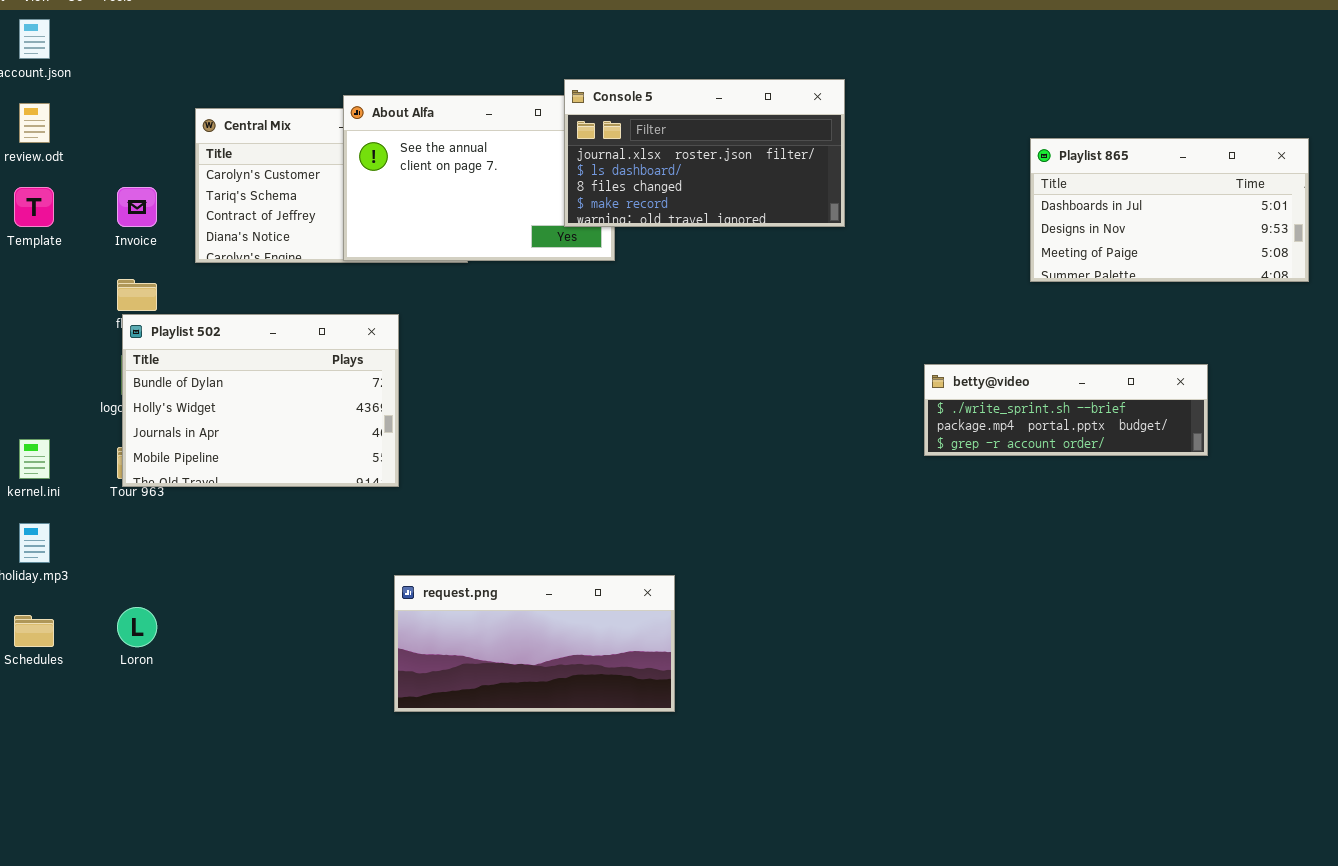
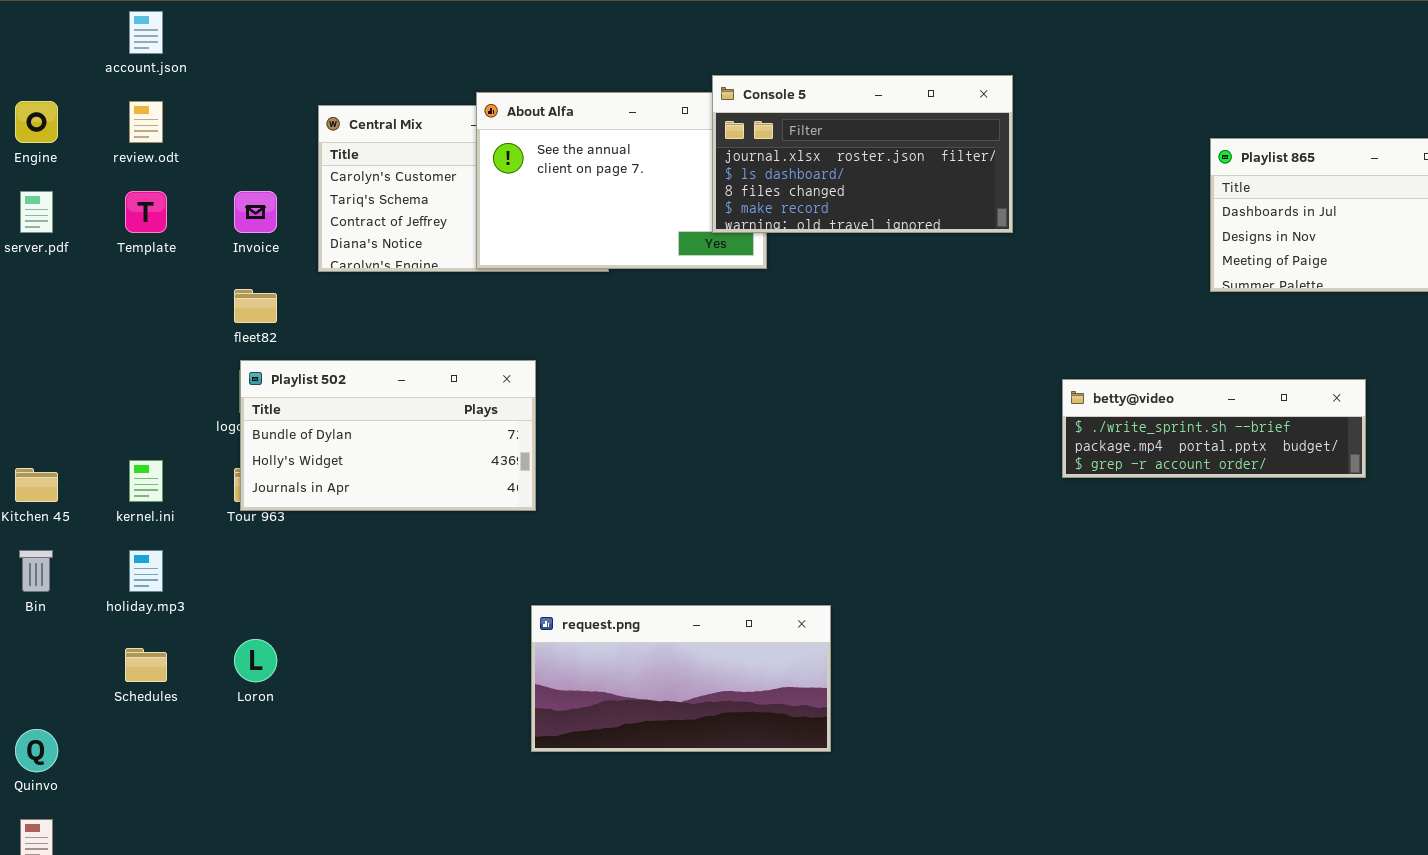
Playlist 502: [122,314,399,487] -> [240,360,536,511], resized
betty@video: [924,364,1208,456] -> [1062,379,1366,478], moved

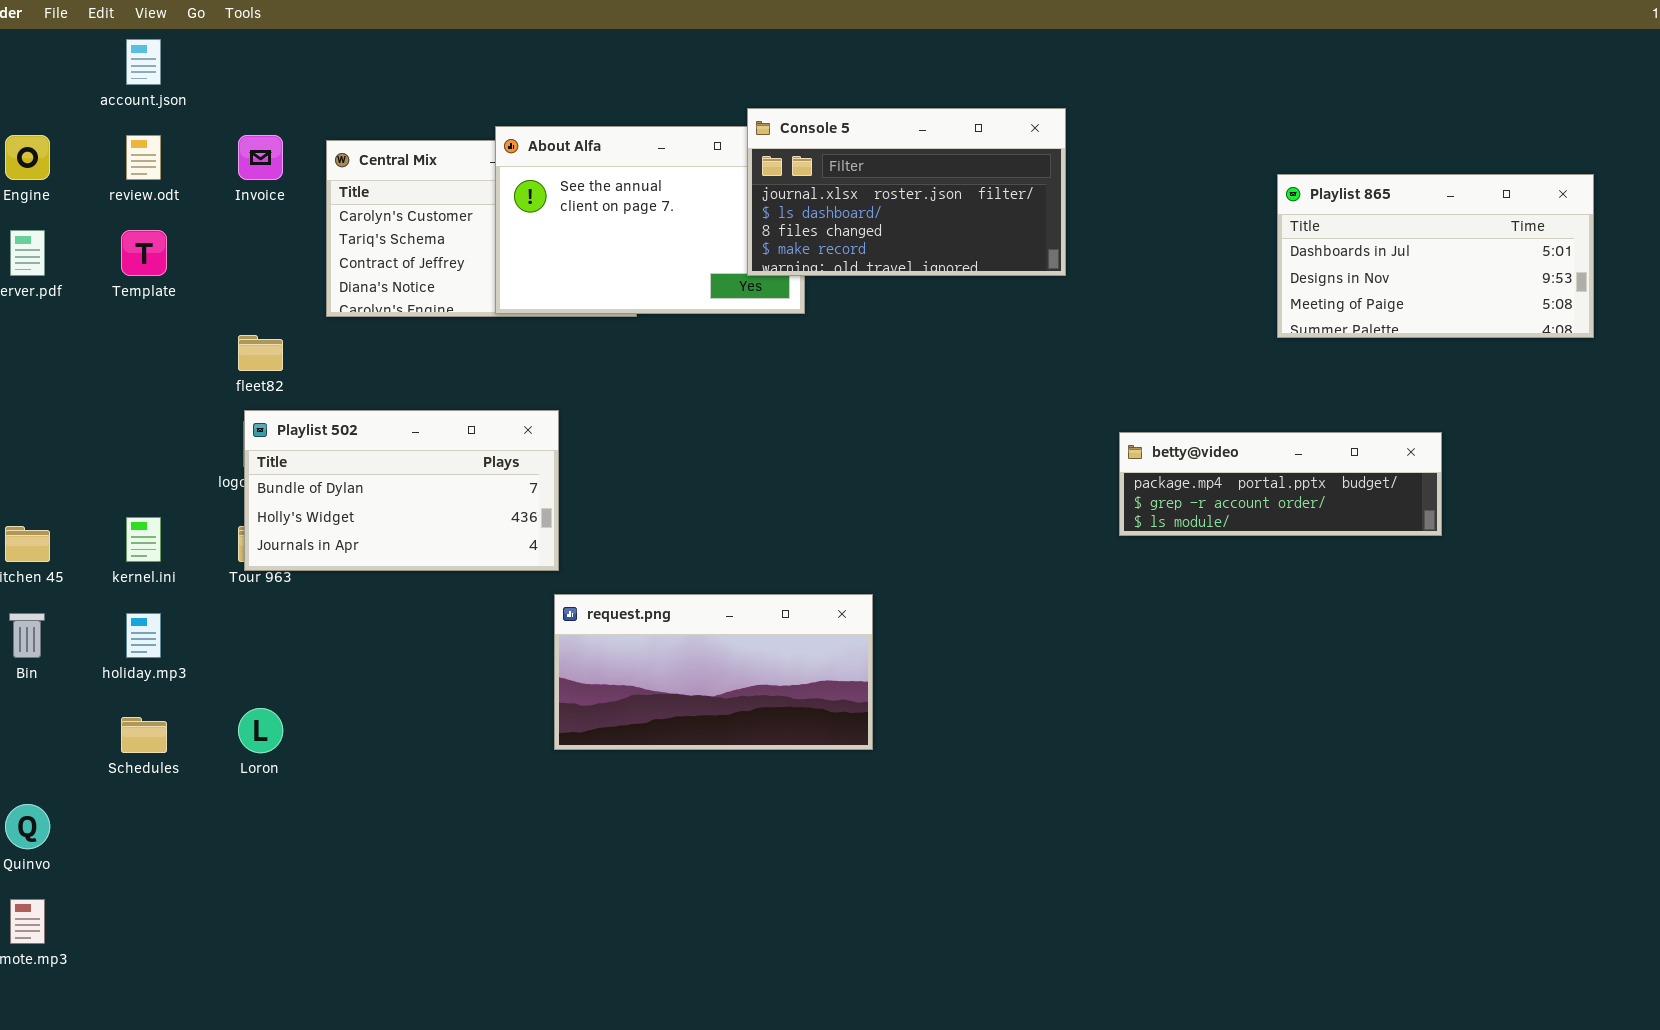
Invoice: [234,191,277,233] -> [238,135,283,180], moved
betty@video: [1062,379,1366,478] -> [1119,432,1442,536], scrolled down 1 row
request.png: [531,605,831,752] -> [554,594,873,750], moved

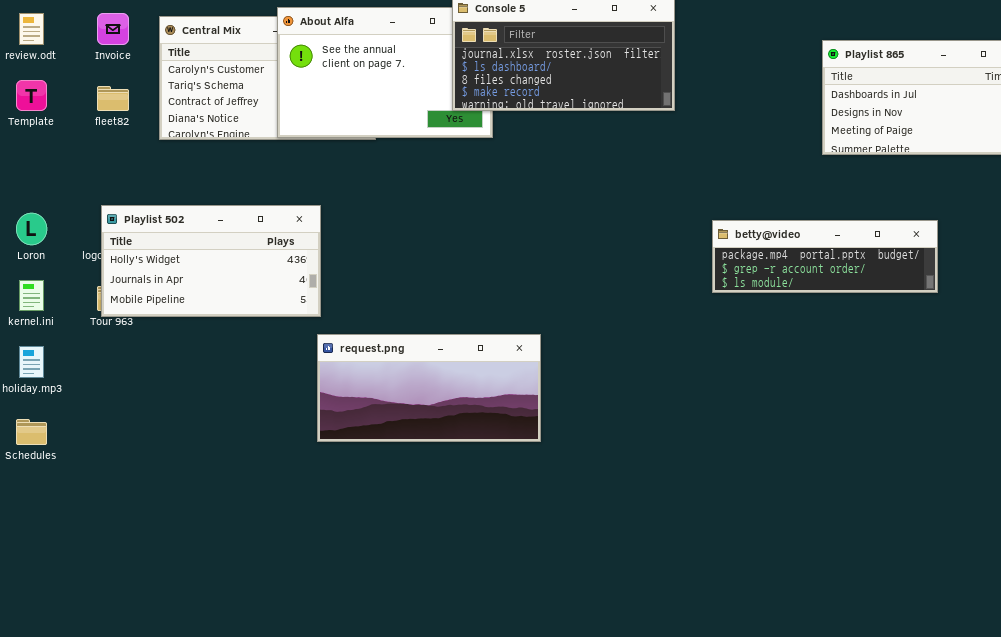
fleet82: [238,335,283,371] -> [97,86,129,111], moved
Playlist 502: [244,410,559,571] -> [101,205,321,317], scrolled down 1 row
Loron: [238,708,283,753] -> [16,213,47,245], moved

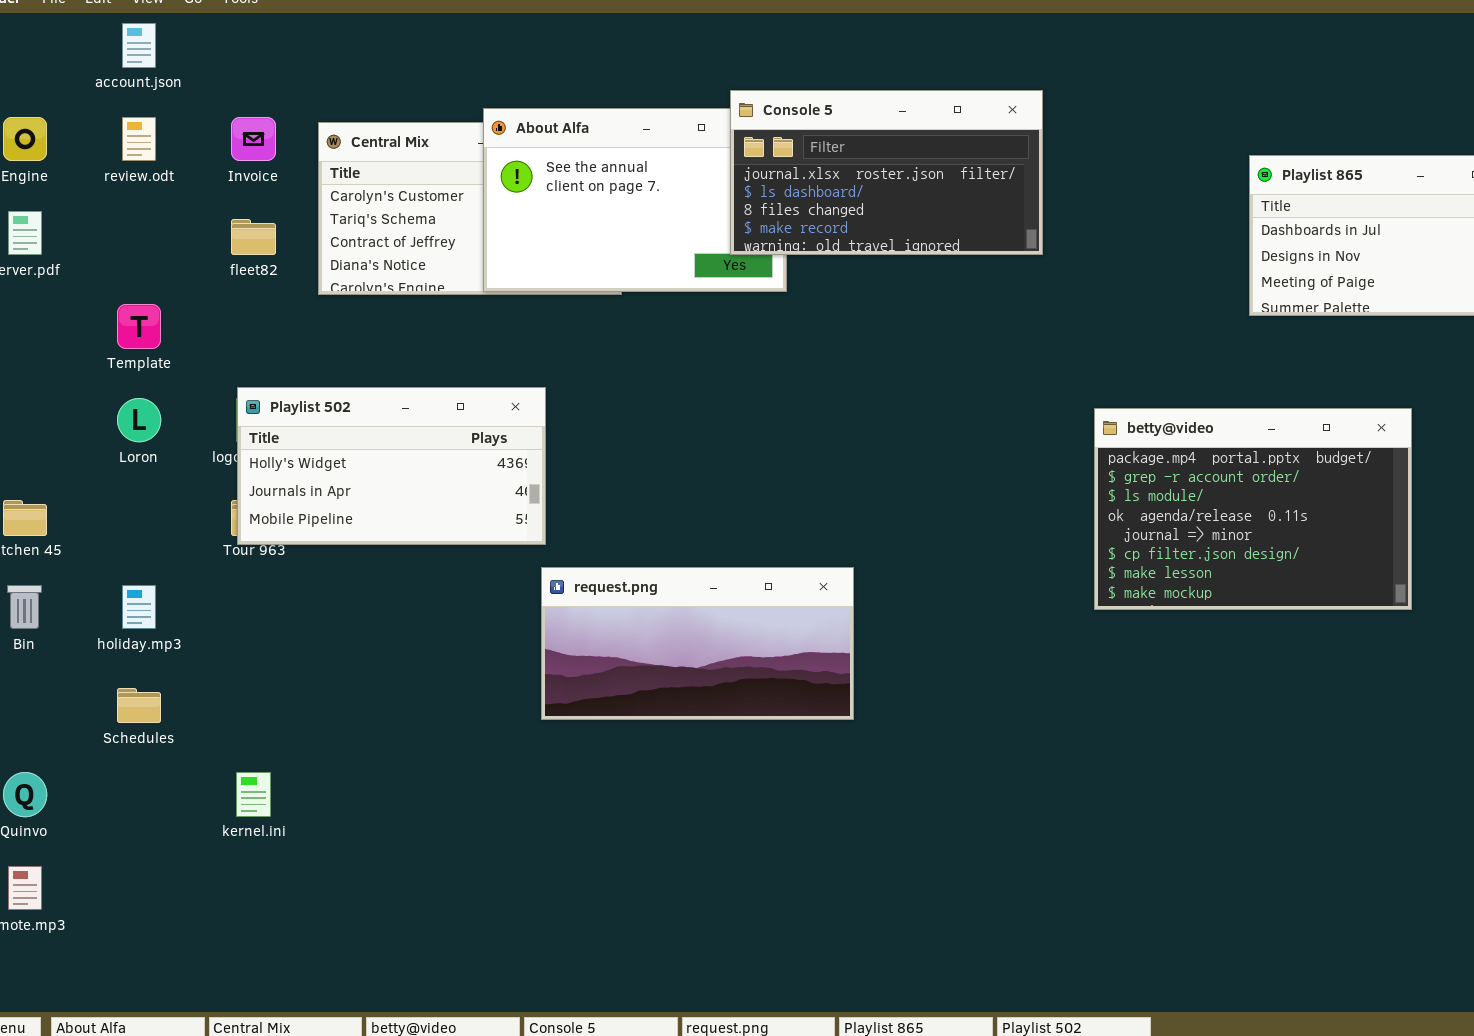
Template: [16,80,47,111] -> [117,304,161,349], moved
betty@video: [712,220,938,293] -> [1094,408,1412,610], resized
kernel.ini: [19,280,44,311] -> [236,772,271,817], moved

